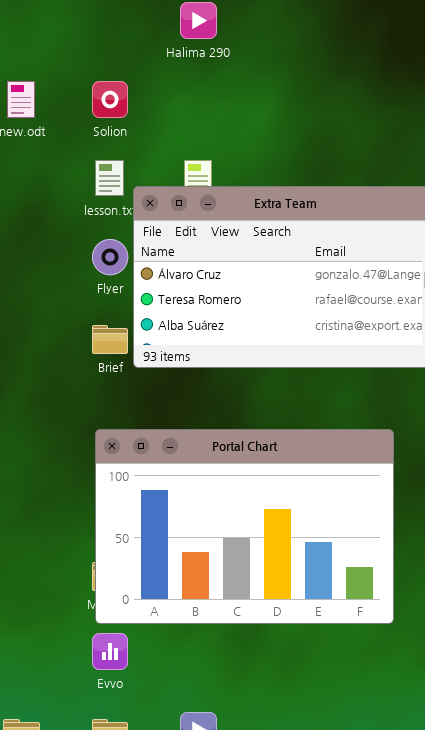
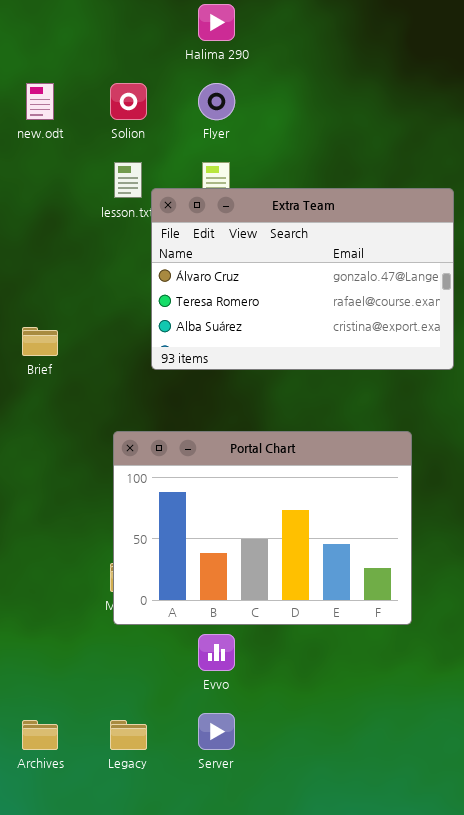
Flyer: [92,239,128,275] -> [198,83,235,120], moved
Brief: [92,325,128,354] -> [22,327,58,356], moved
Evvo: [92,633,128,670] -> [198,634,235,671], moved

